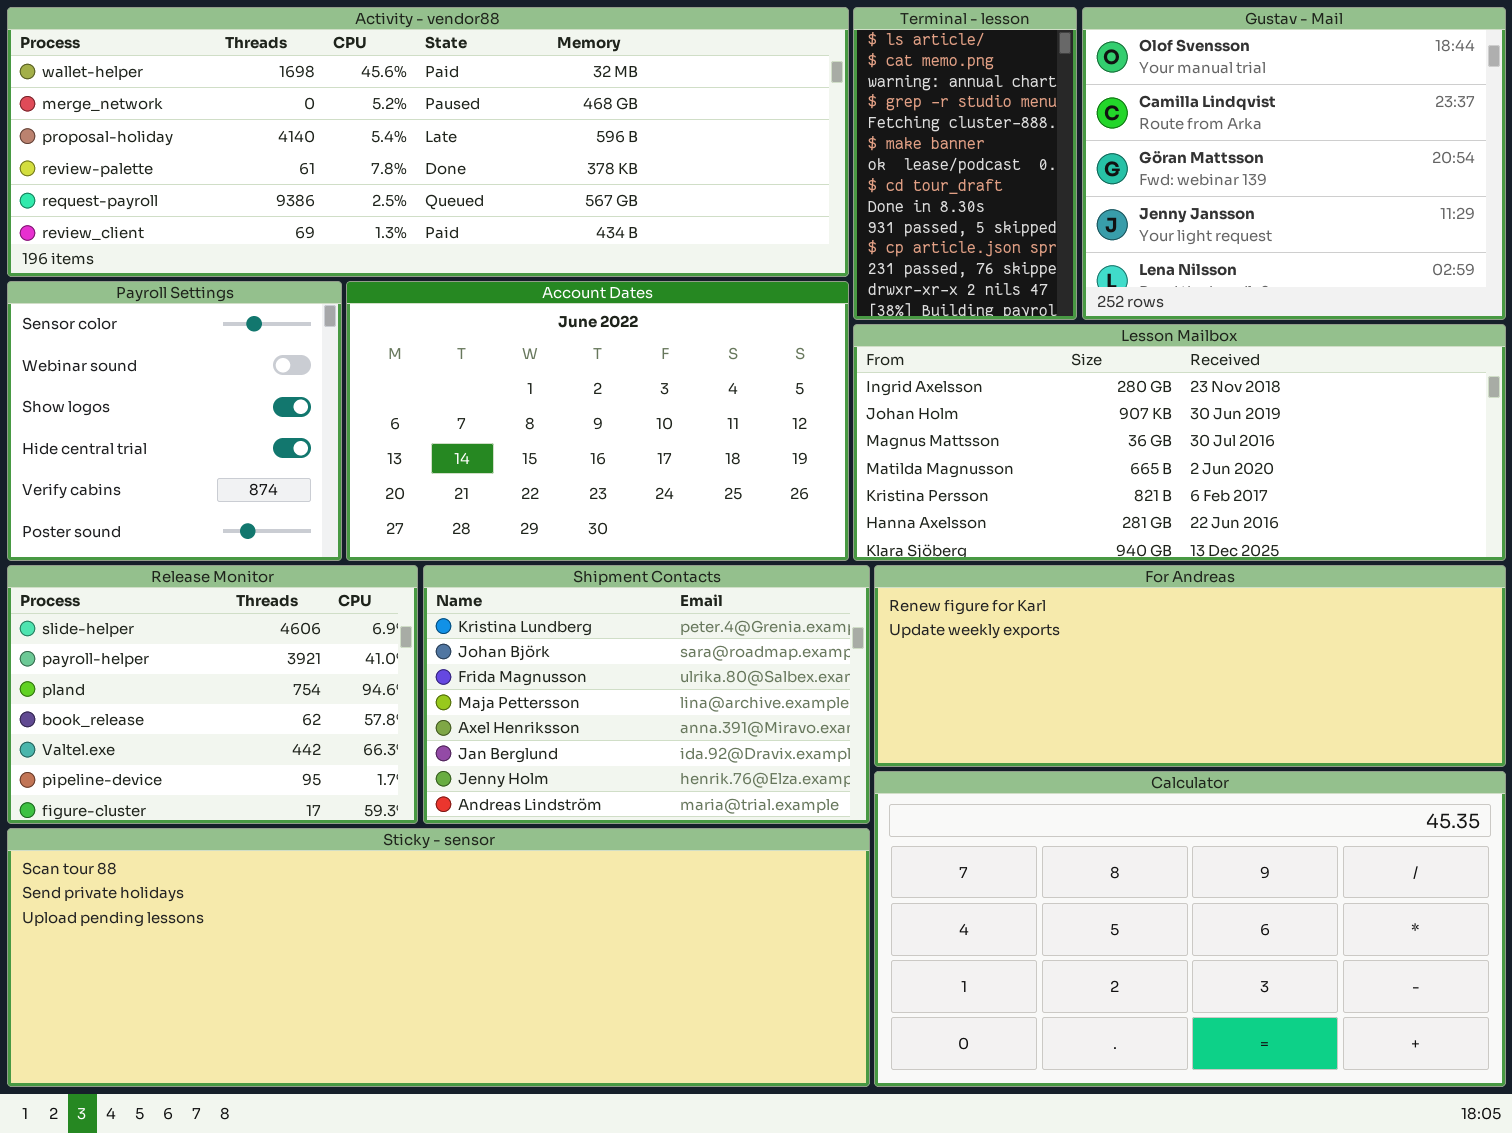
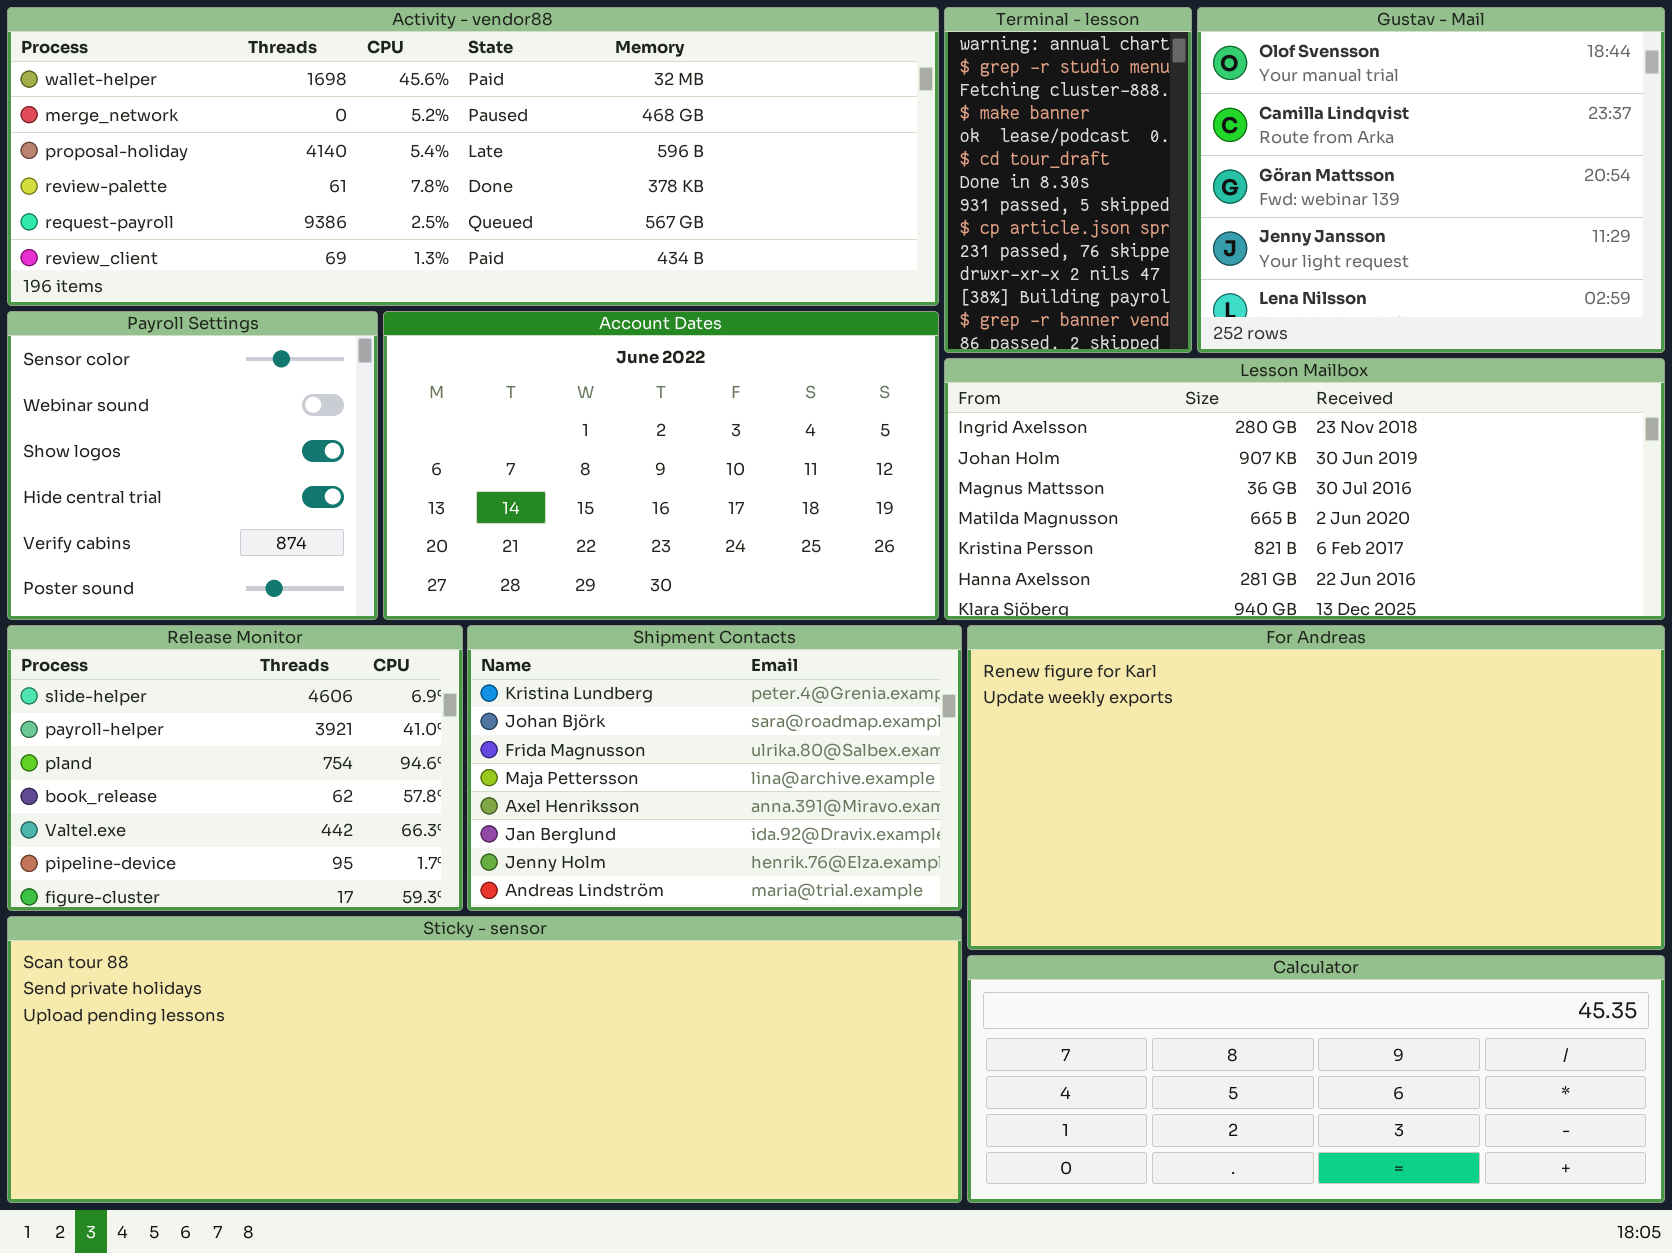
Terminal - lesson: [853,7,1077,320] -> [944,7,1192,353], scrolled down 2 rows
For Andreas: [874,565,1506,767] -> [967,625,1665,950], resized
Calculator: [874,771,1506,1087] -> [967,955,1665,1203], resized

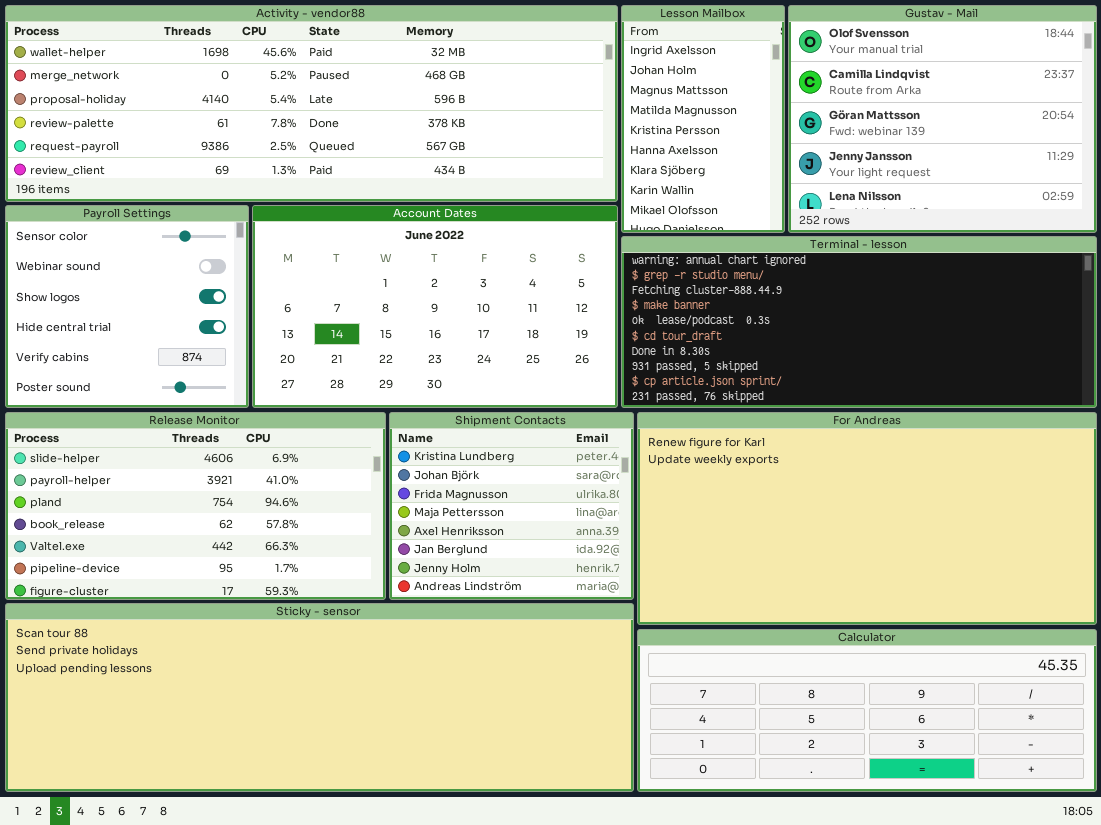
Terminal - lesson: [944,7,1192,353] -> [621,236,1097,408], moved, resized
Lesson Mailbox: [944,358,1665,620] -> [621,5,785,233], moved, resized
Release Monitor: [7,625,463,911] -> [5,412,386,600], resized
Shipment Contacts: [467,625,962,911] -> [389,412,634,600], resized

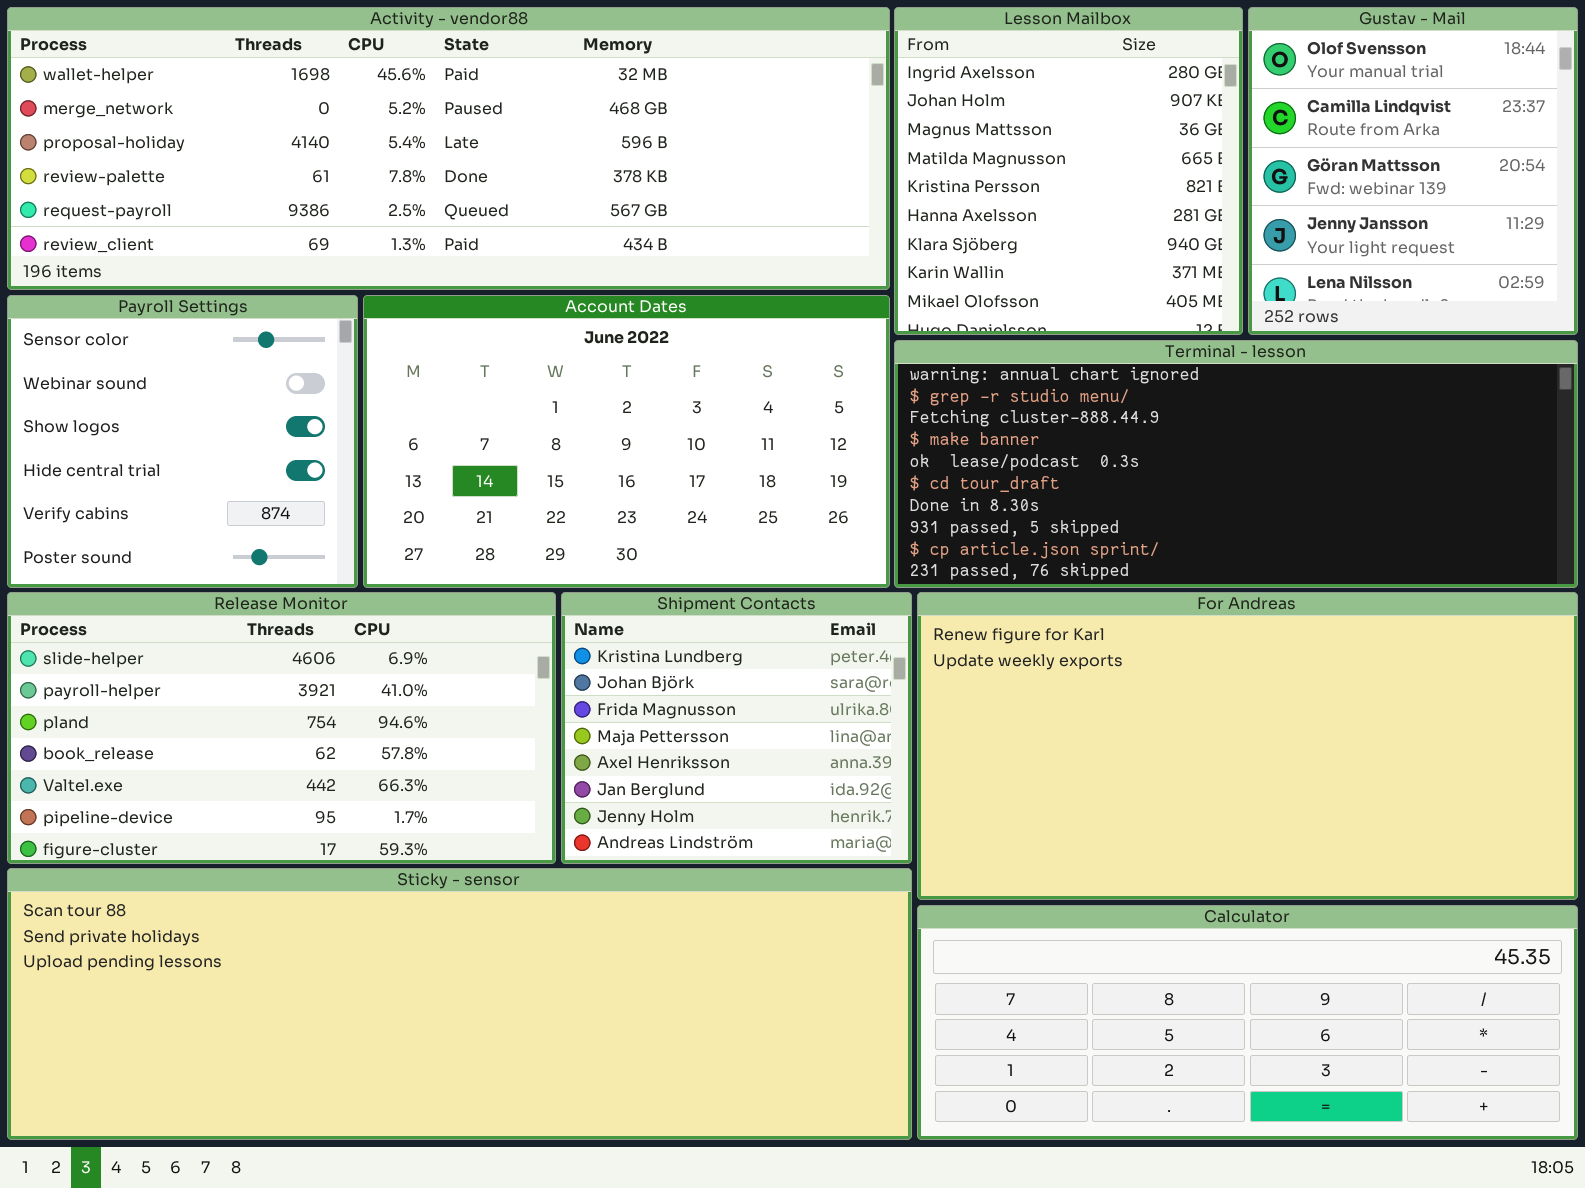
Lesson Mailbox: [621,5,785,233] -> [894,7,1243,335], resized
Gustav - Mail: [788,5,1097,233] -> [1248,7,1578,335], resized

